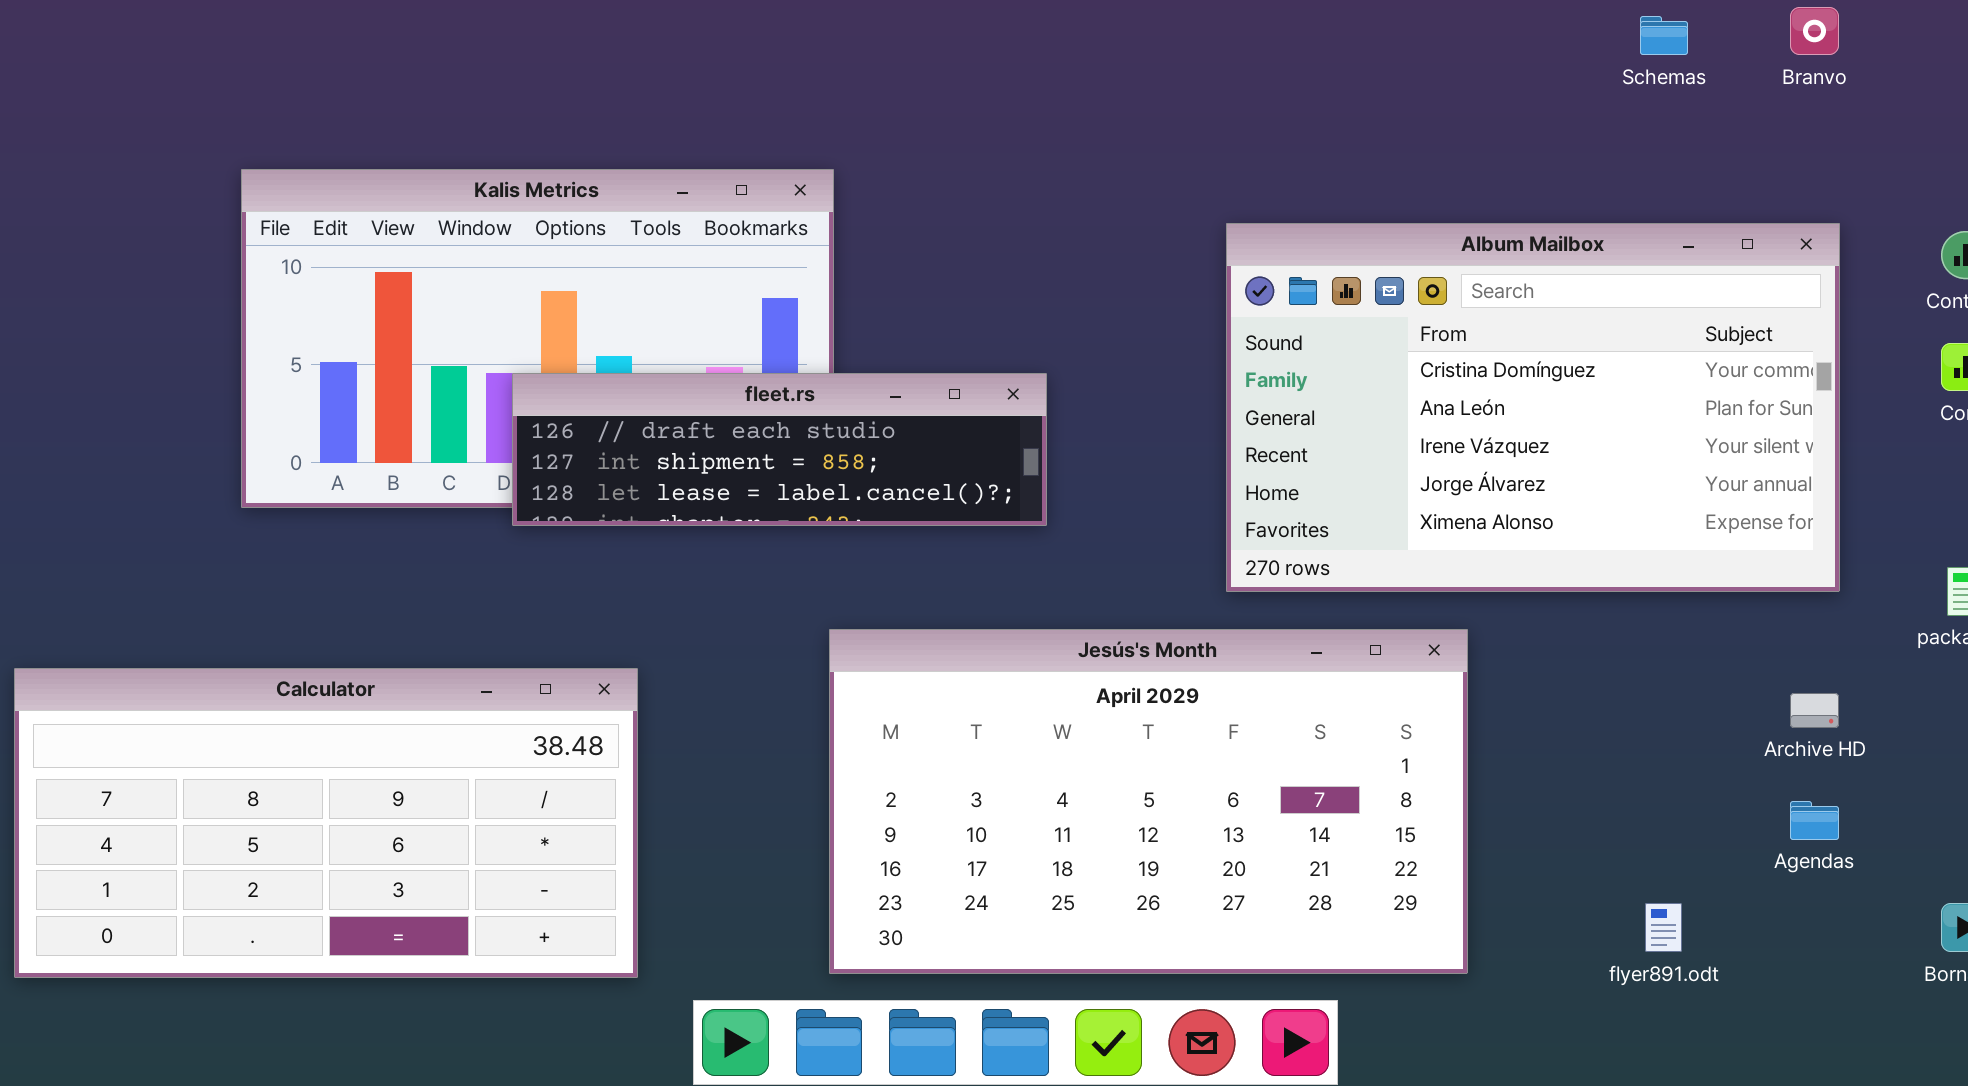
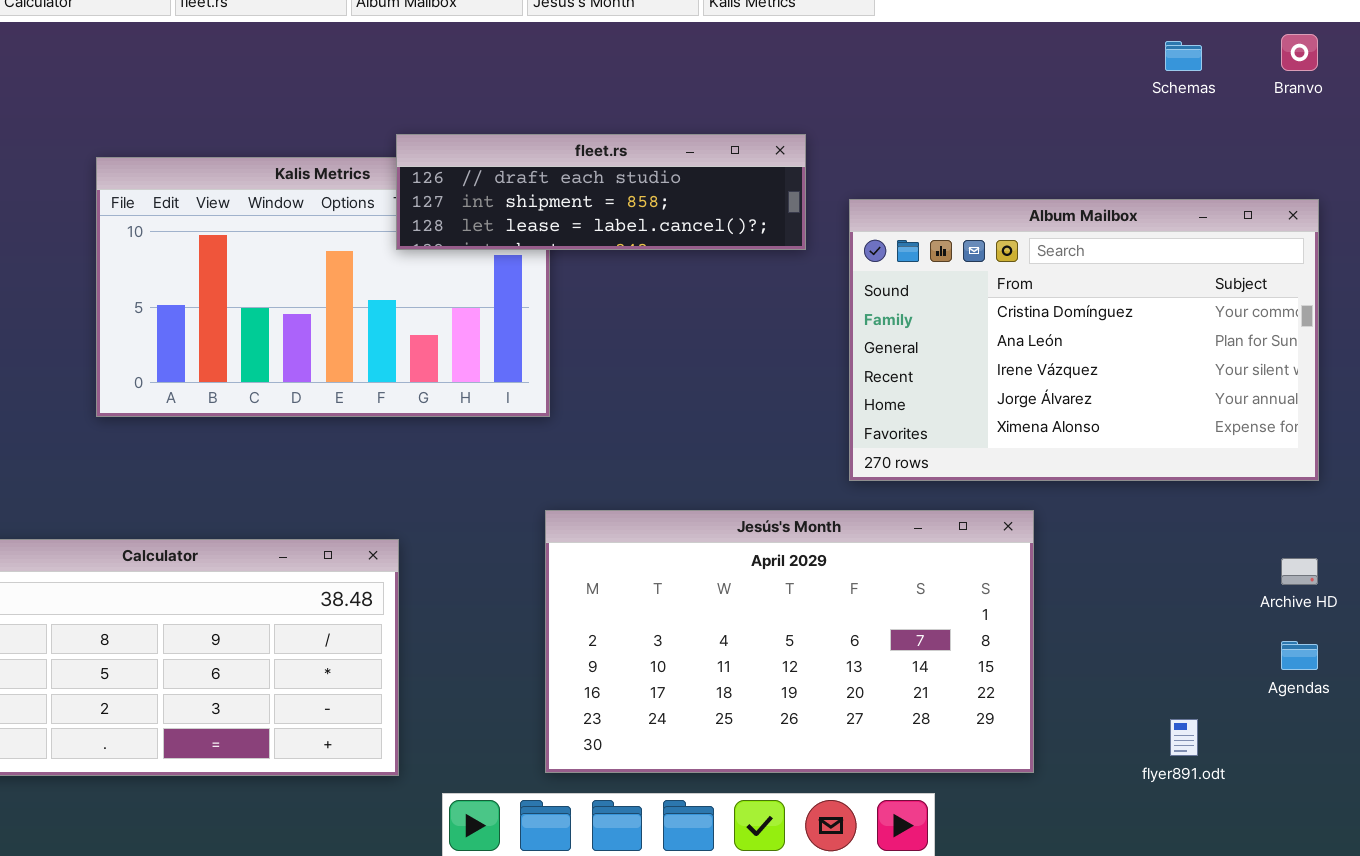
fleet.rs: [512,373,1047,526] -> [396,134,806,250], moved

